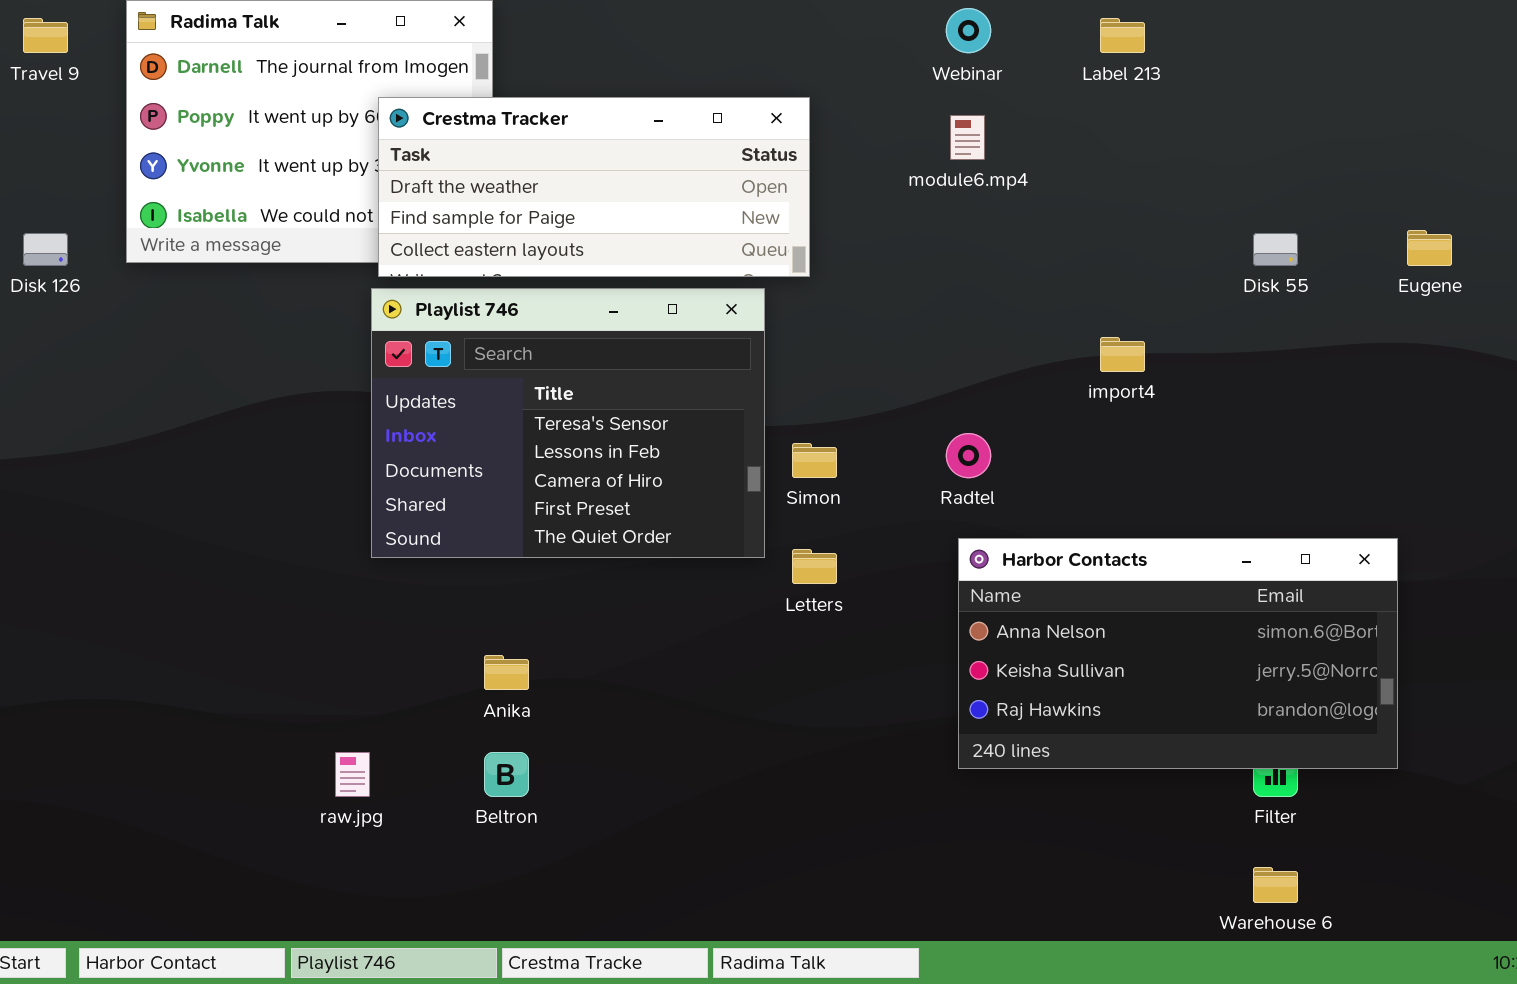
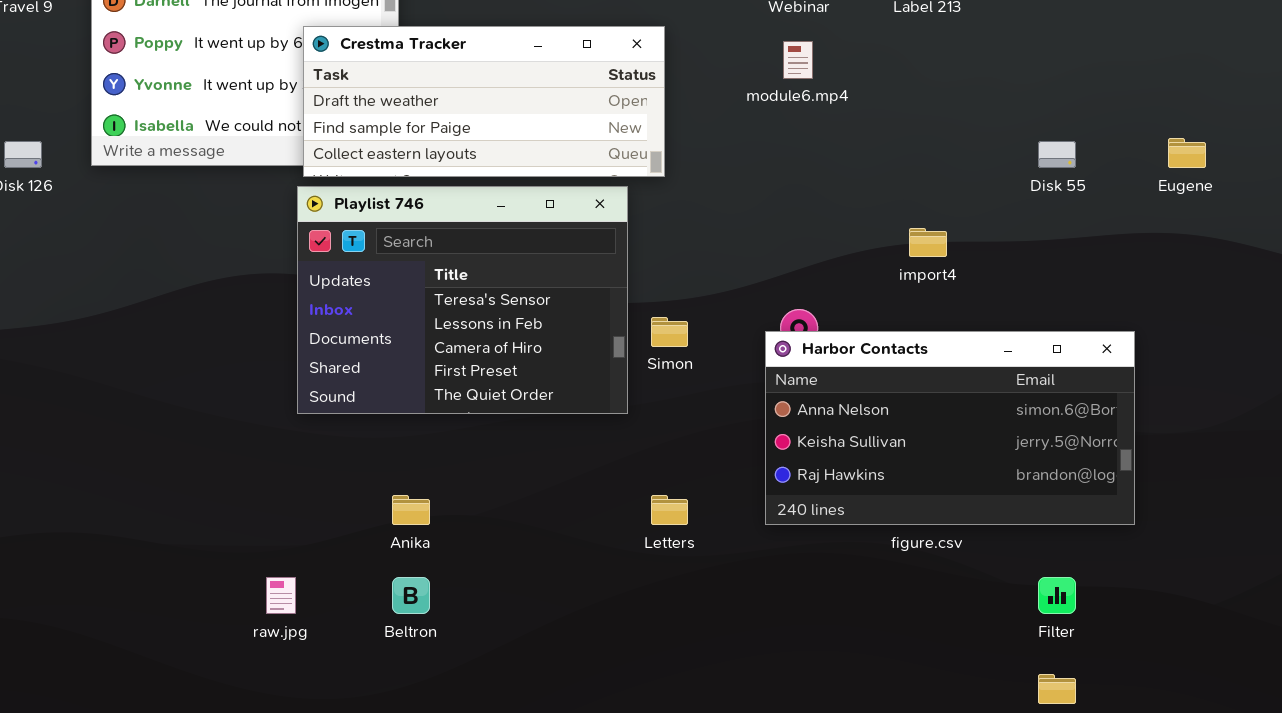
Harbor Contacts: [958,538,1398,769] -> [765,331,1135,525], moved
Letters: [792,549,837,584] -> [651,495,688,525], moved

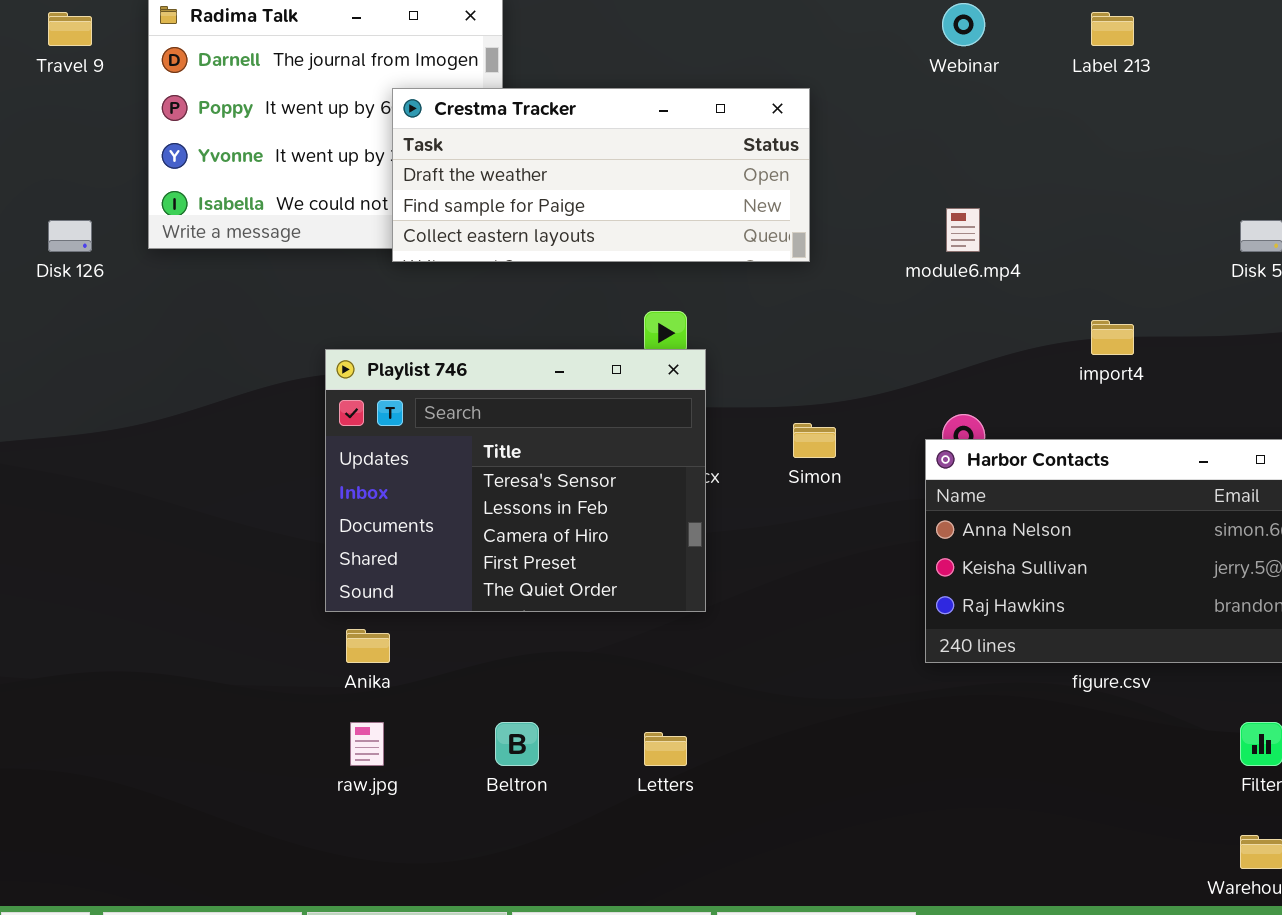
module6.mp4: [783,41,813,79] -> [946,208,980,252], moved
Playlist 746: [297,186,628,414] -> [325,349,706,612], moved
Anika: [392,495,430,525] -> [346,629,390,663], moved
Letters: [651,495,688,525] -> [644,732,687,766], moved

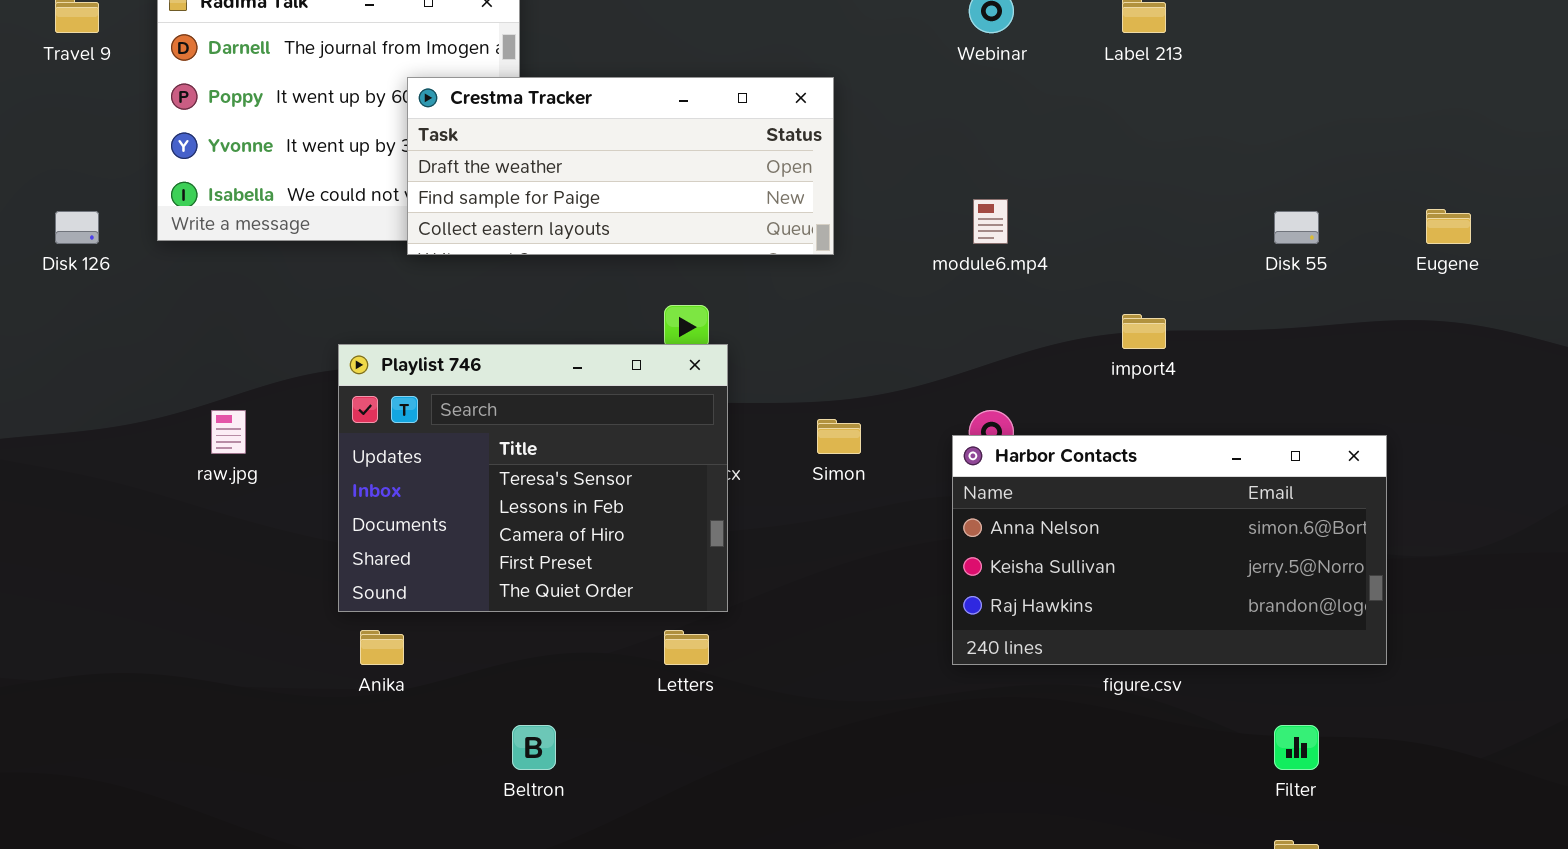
raw.jpg: [350,722,384,766] -> [211,410,246,454], moved
Letters: [644,732,687,766] -> [664,630,709,665], moved

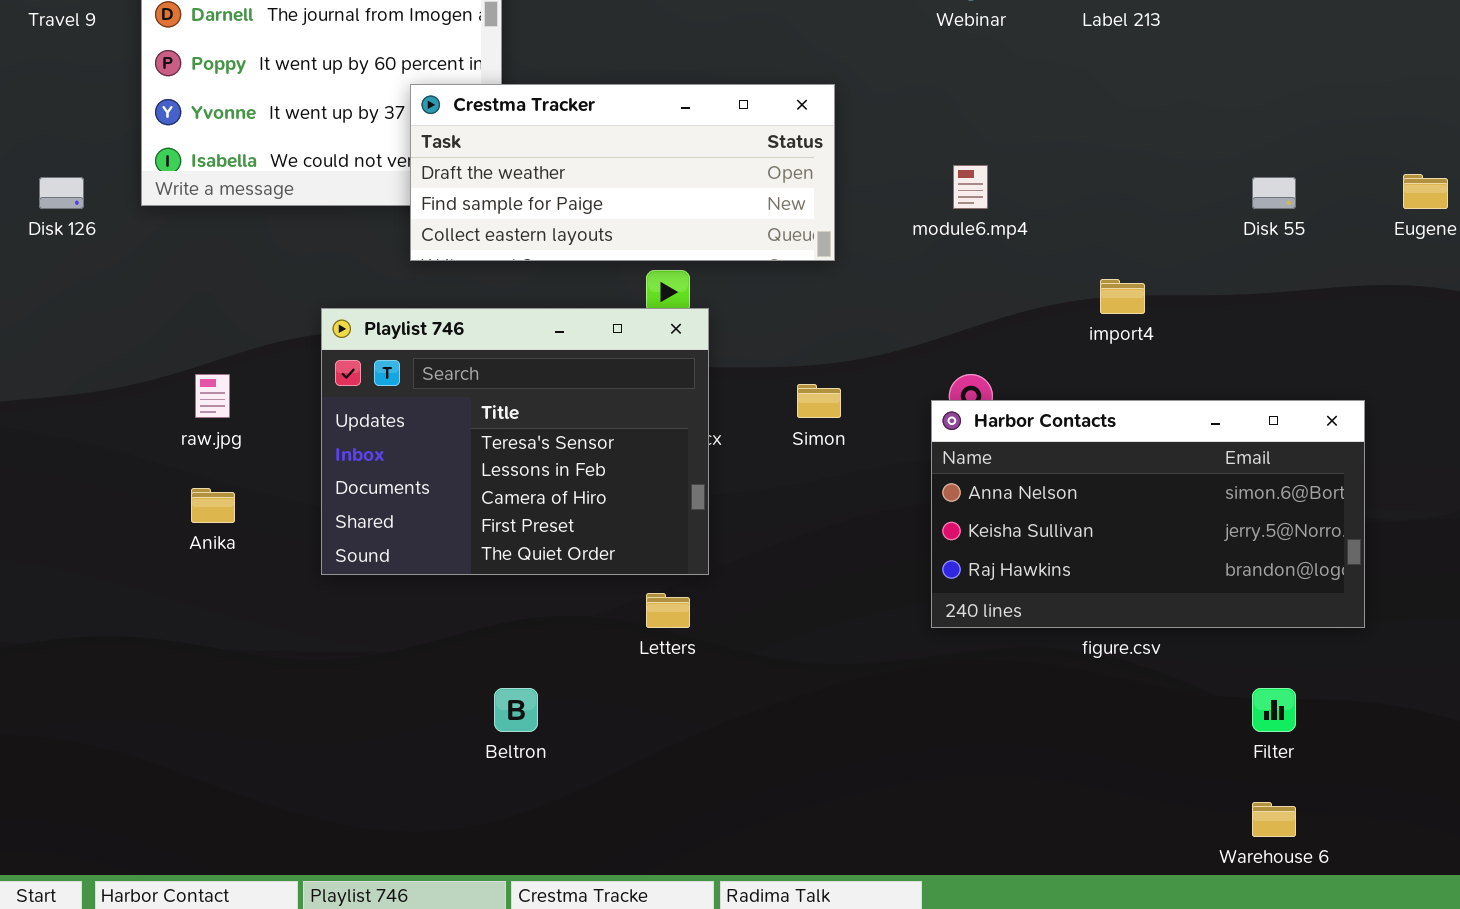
Crestma Tracker: [407,77,834,255] -> [410,84,835,261], moved
Anika: [360,630,404,665] -> [191,488,235,523], moved

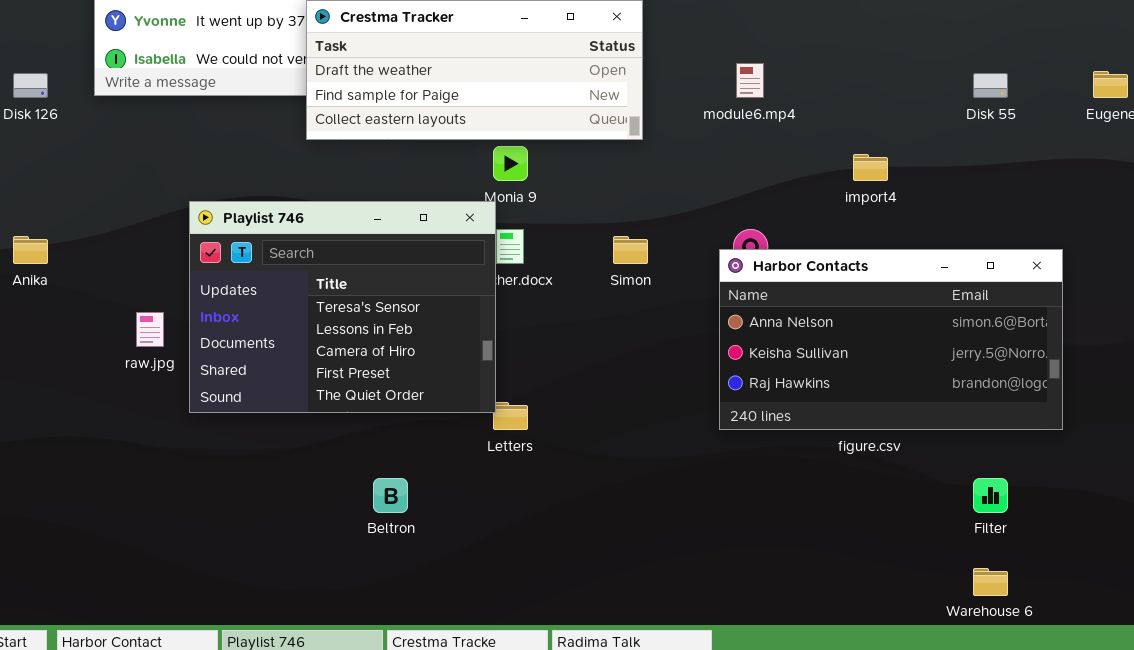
Playlist 746: [321,308,709,575] -> [189,201,496,413], moved
raw.jpg: [195,374,230,418] -> [136,312,164,347], moved
Anika: [191,488,235,523] -> [13,236,48,264], moved

